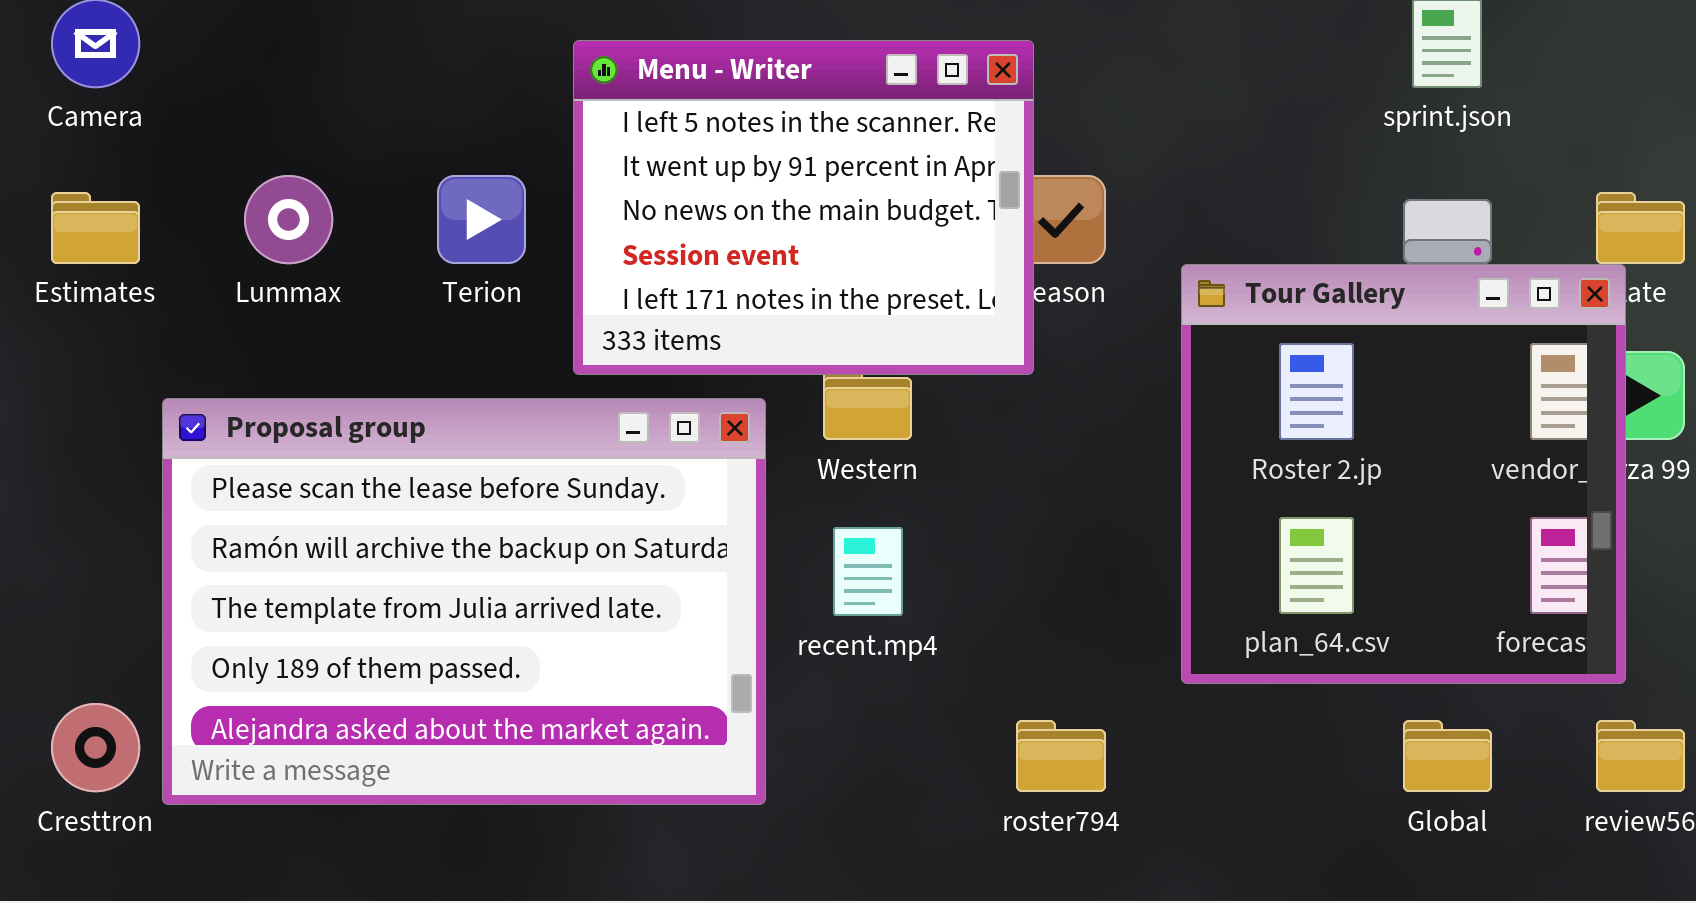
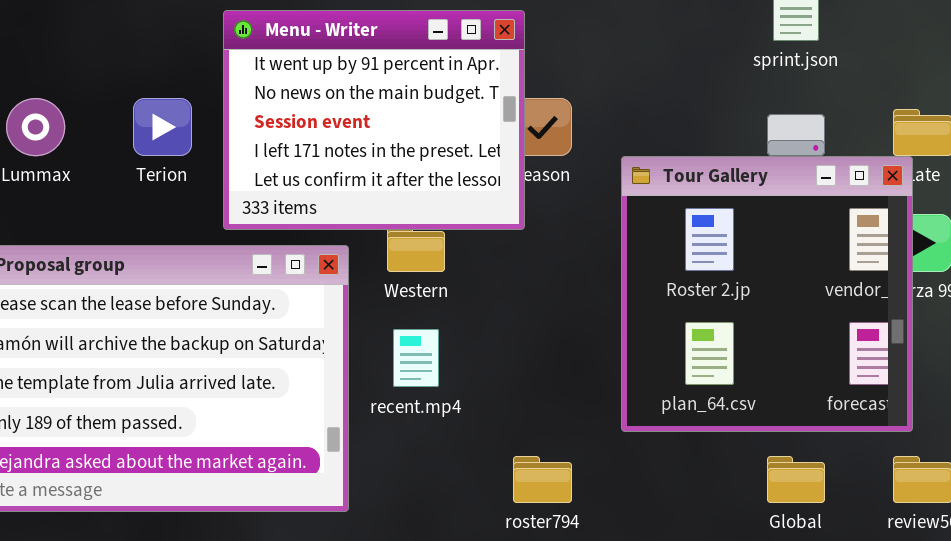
Menu - Writer: [573,40,1034,375] -> [223,10,525,230], scrolled down 1 row

